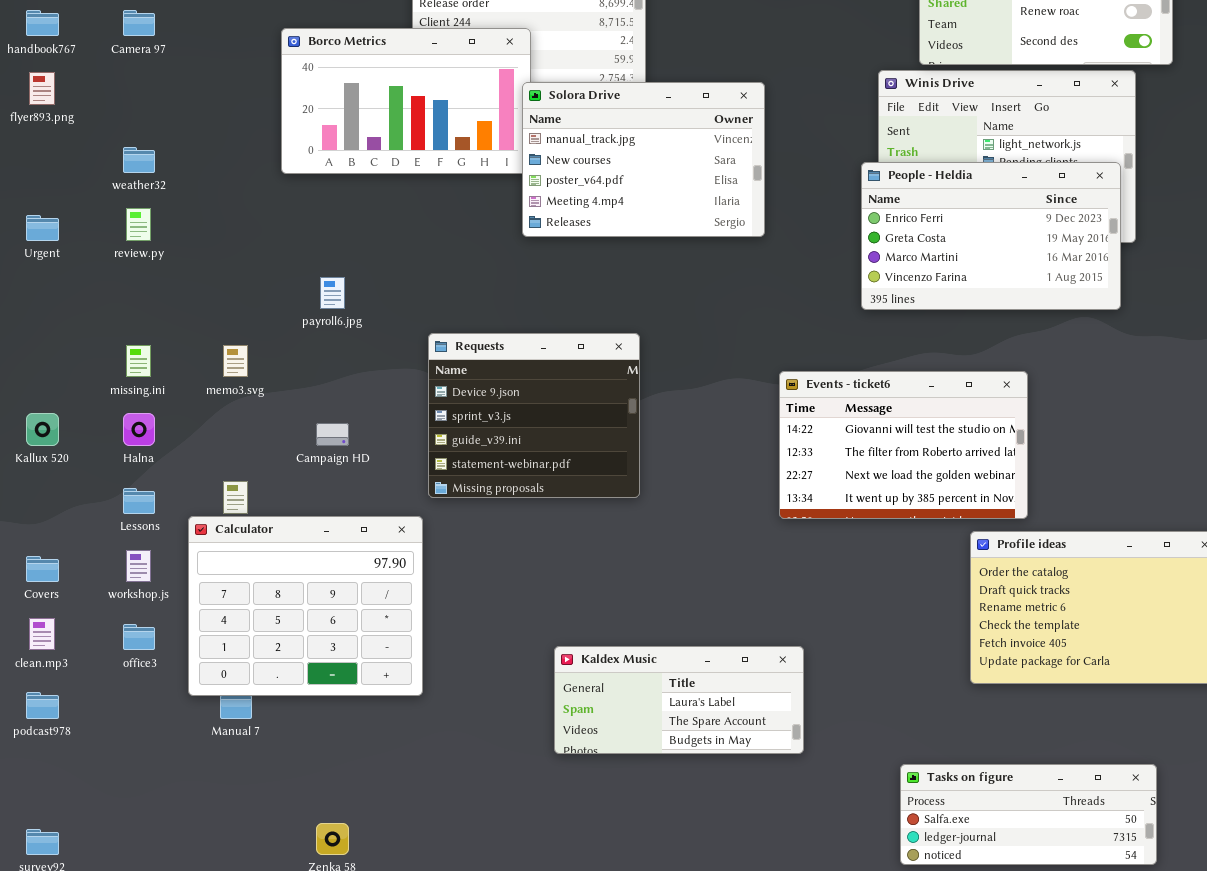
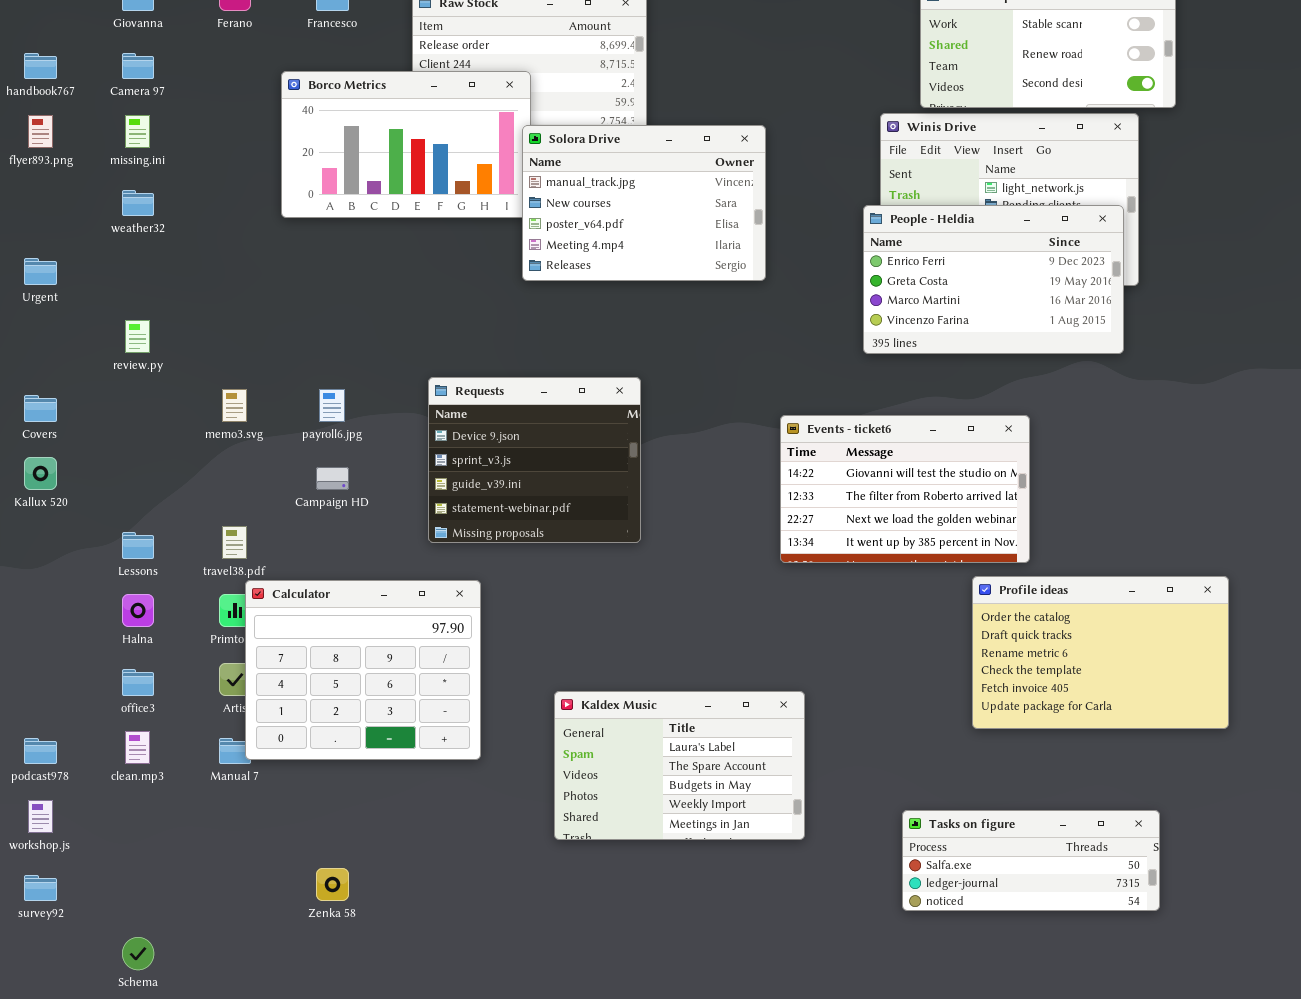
review.py: [126,208,151,241] -> [125,320,150,353], moved
payroll6.jpg: [320,277,345,309] -> [319,389,345,422], moved
missing.ini: [126,345,151,377] -> [125,115,150,148], moved
Halna: [123,413,155,446] -> [122,594,154,627], moved
Calculator: [188,516,423,696] -> [245,580,481,760], moved
workshop.js: [126,550,151,582] -> [28,800,53,833], moved
Covers: [26,556,59,582] -> [24,395,57,422], moved
clean.mp3: [29,618,55,650] -> [125,731,150,764], moved
Kaldex Music: [554,646,804,754] -> [554,691,805,840], resized

